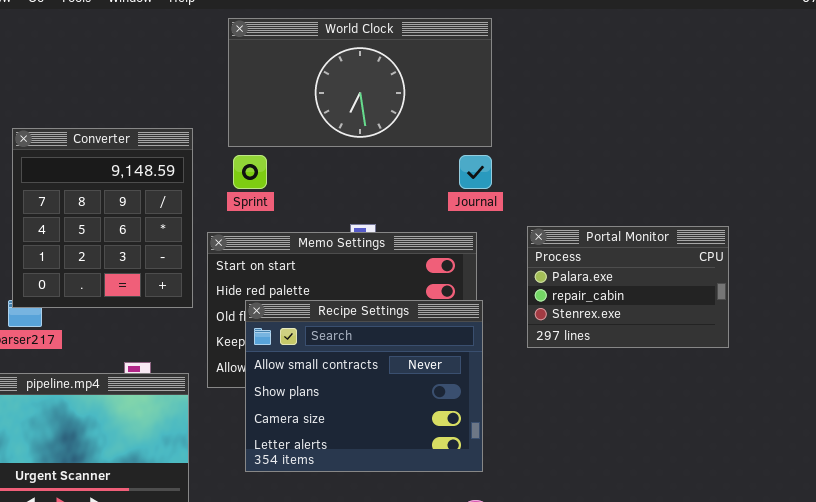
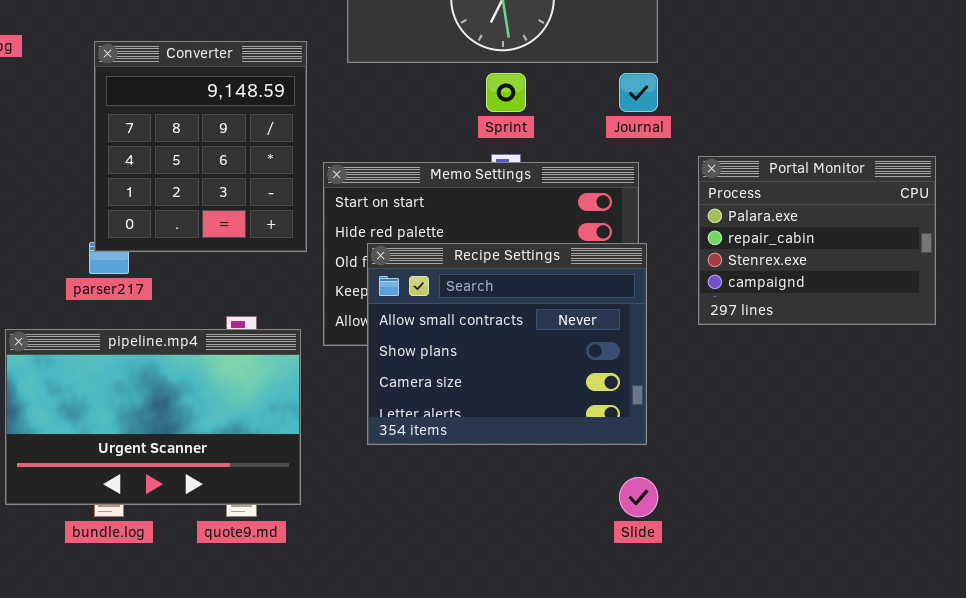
Sprint: [233,155,267,189] -> [486,73,526,112], moved
Portal Monitor: [527,226,729,348] -> [698,156,936,325], resized

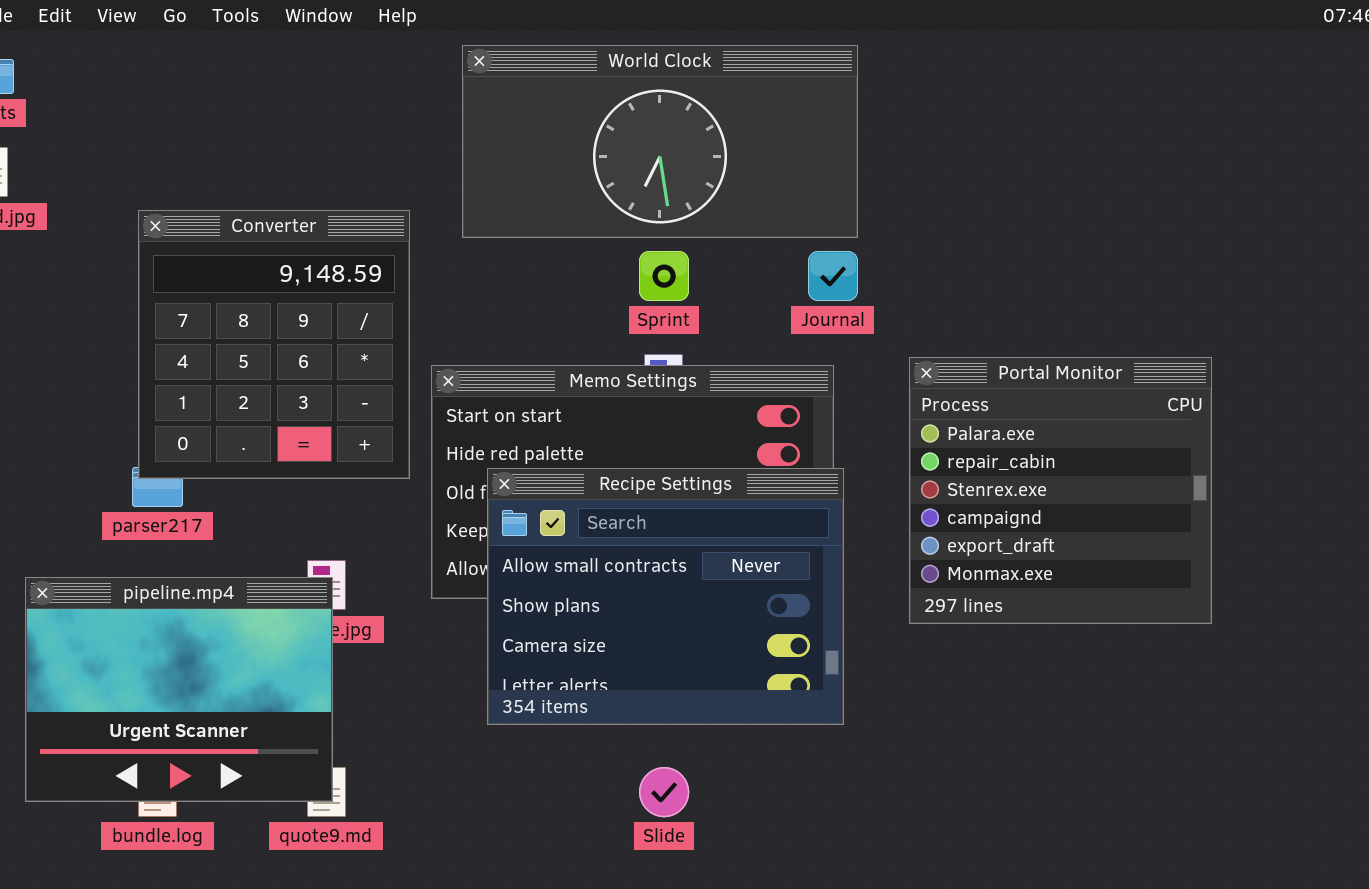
Portal Monitor: [698,156,936,325] -> [909,357,1212,624], resized
pipeline.mp4: [5,329,301,505] -> [25,577,333,802], resized
Slide: [619,477,658,517] -> [639,767,689,817], moved

